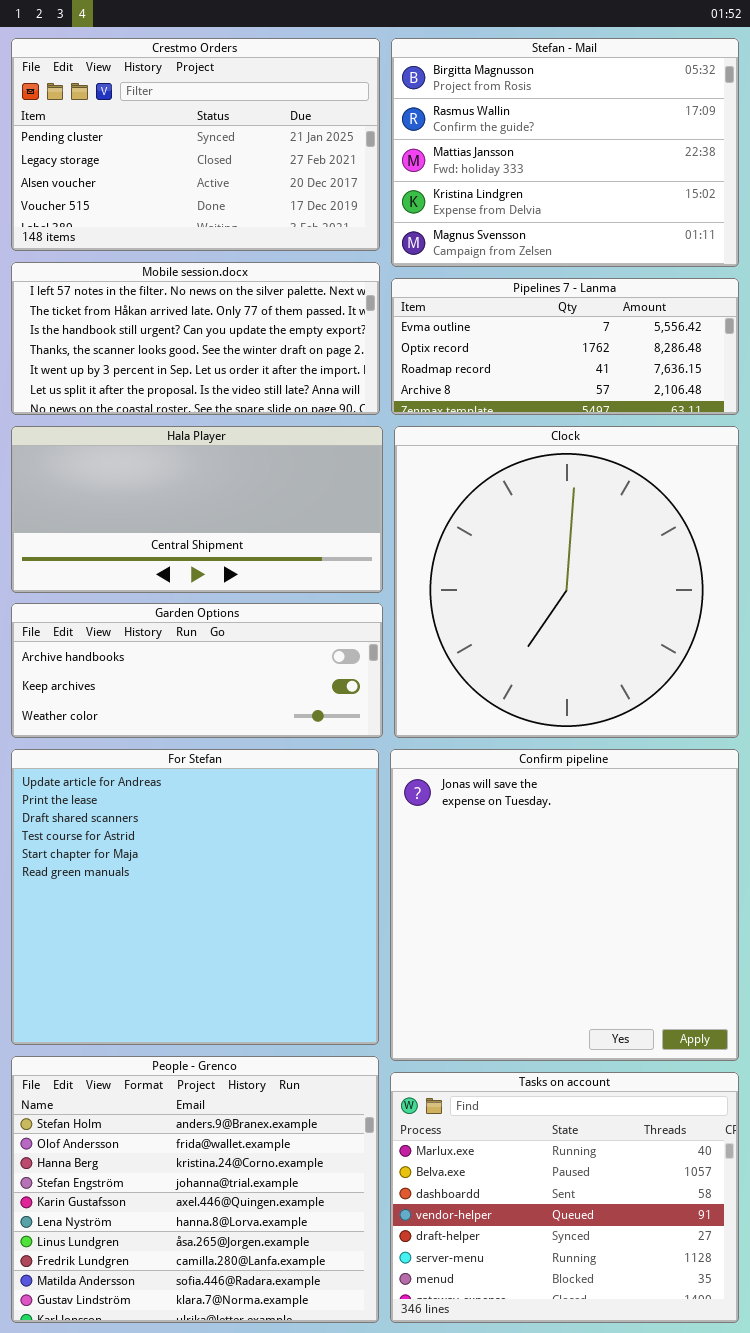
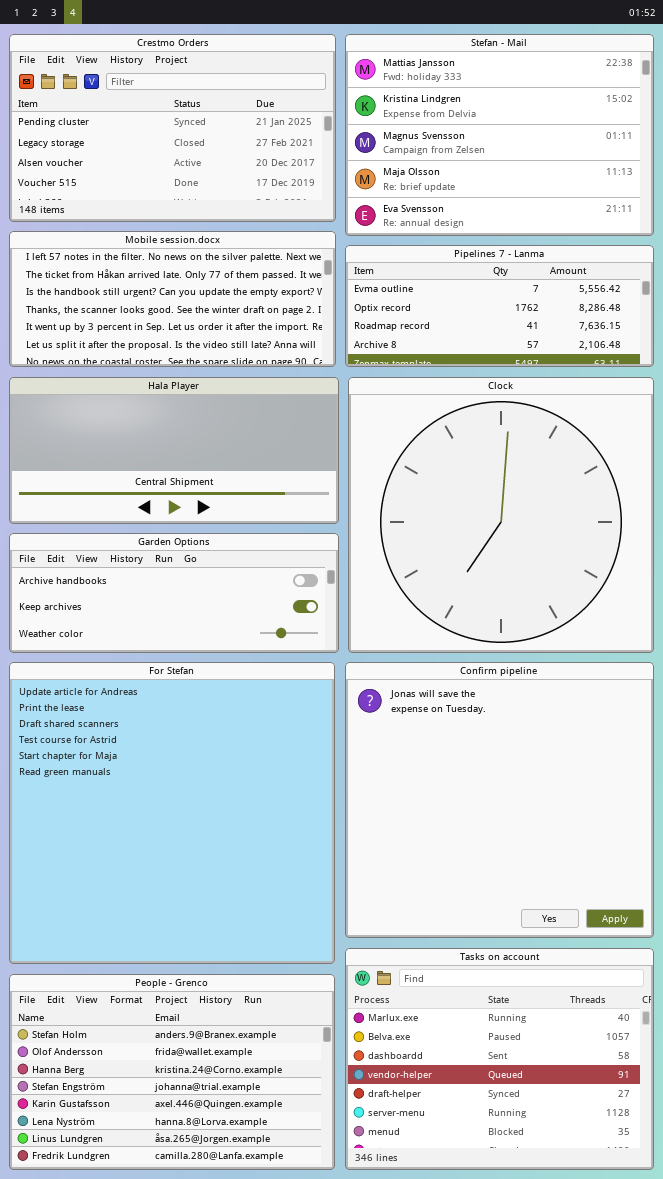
Stefan - Mail: [391,38,739,267] -> [345,34,654,236], scrolled down 2 rows
For Stefan: [11,749,379,1045] -> [9,662,335,964], resized
People - Grenco: [11,1056,379,1323] -> [9,974,335,1170], resized

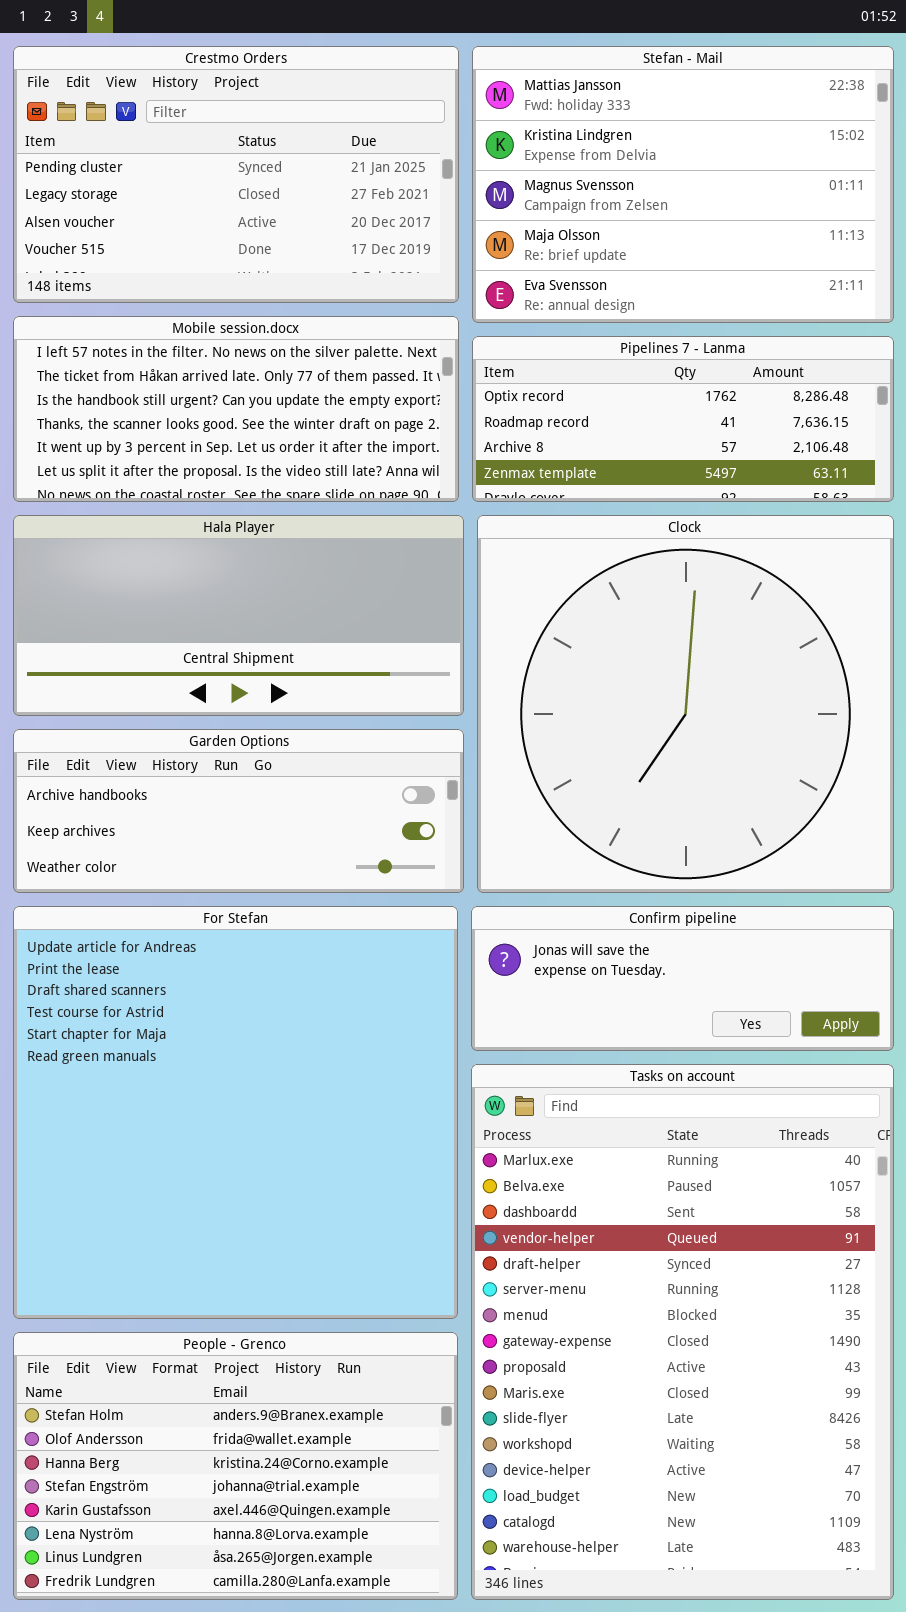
Pipelines 7 - Lanma: [345,245,654,367] -> [472,336,894,502], scrolled down 1 row
Confirm pipeline: [345,662,654,938] -> [471,906,894,1051], resized
Tasks on account: [345,948,654,1170] -> [471,1064,894,1600], resized

